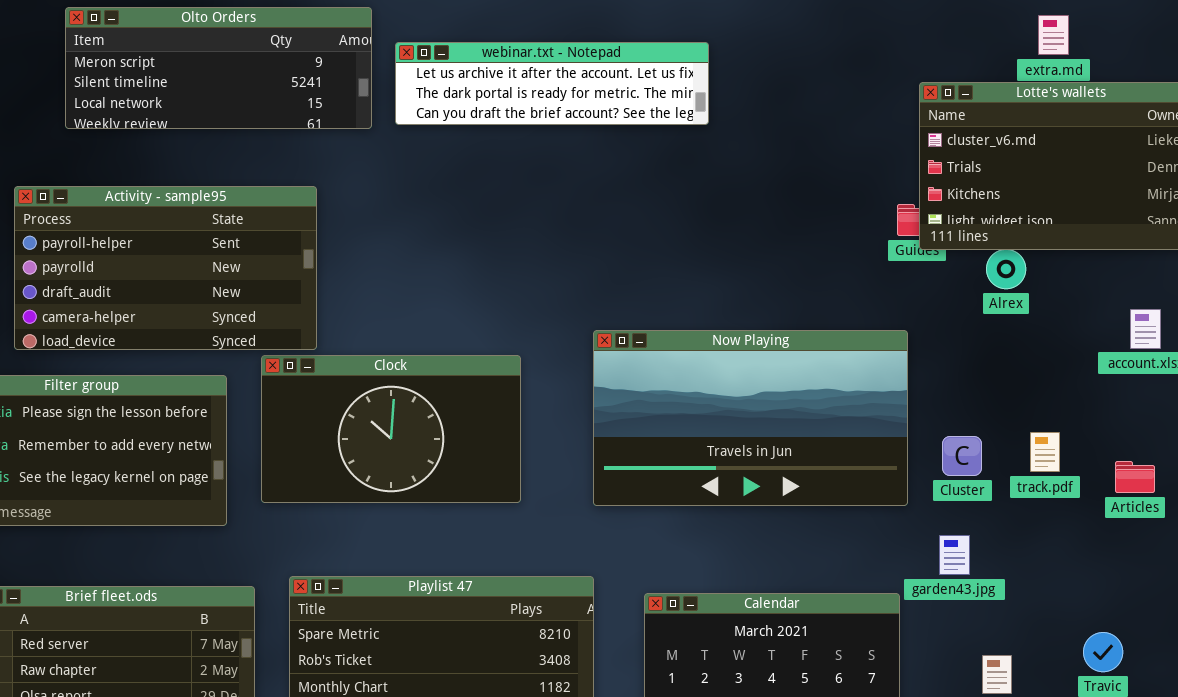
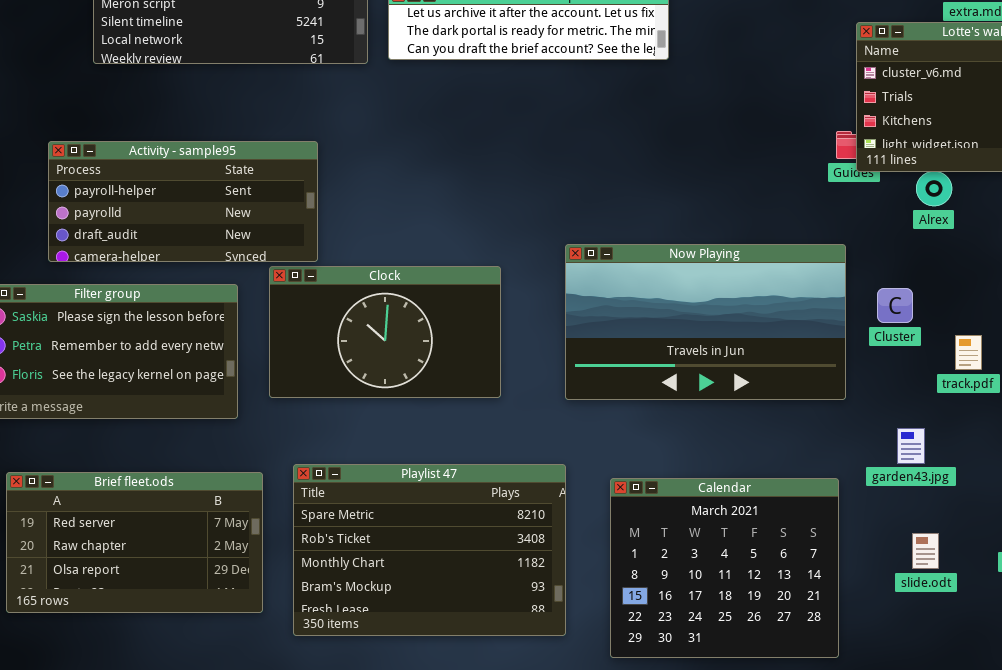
Activity - sample95: [14,186,317,350] -> [48,141,318,262], resized
Cluster: [942,436,982,476] -> [877,288,913,323], moved
garden43.jpg: [939,535,970,575] -> [897,428,925,464], moved

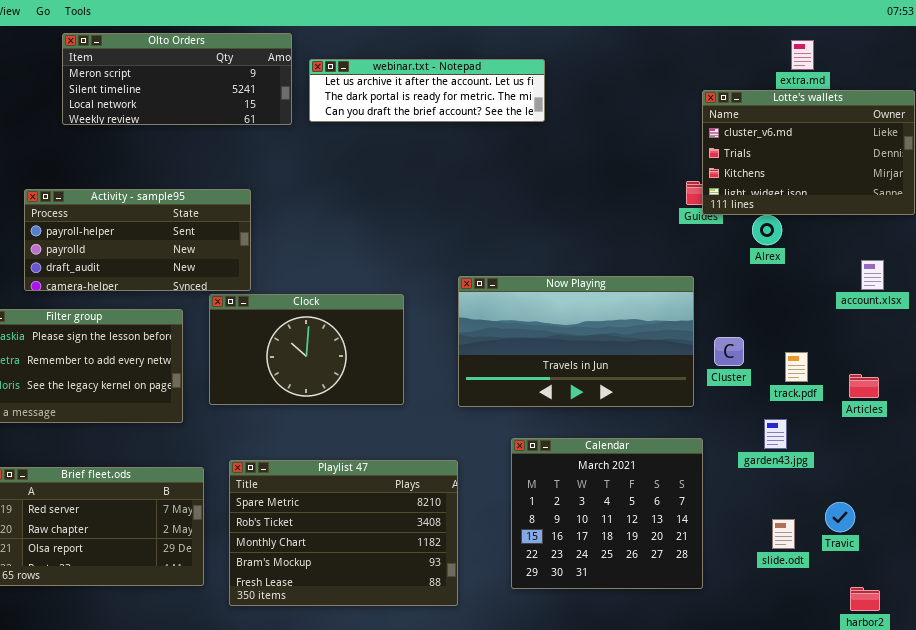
Cluster: [877,288,913,323] -> [714,337,744,366], moved
garden43.jpg: [897,428,925,464] -> [764,419,787,449], moved
Calendar: [610,478,839,658] -> [511,438,703,589], moved
slide.odt: [912,533,939,569] -> [772,519,795,549], moved

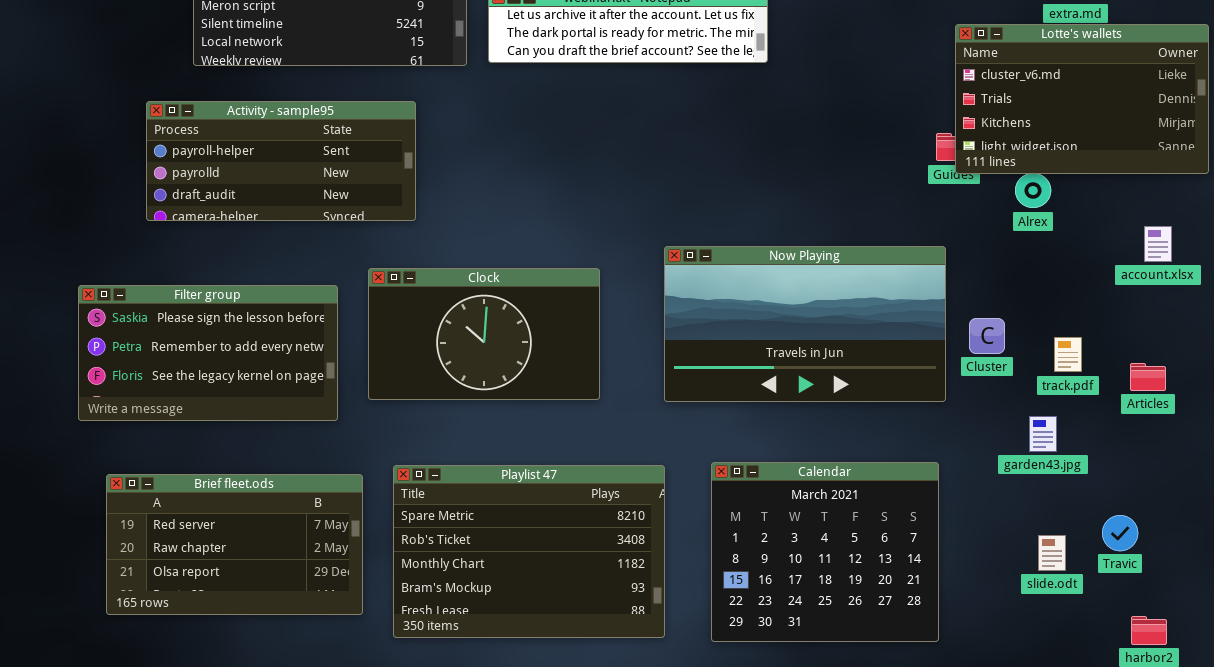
Activity - sample95: [24,189,251,291] -> [146,101,416,221], moved
Calendar: [511,438,703,589] -> [711,462,939,642], moved

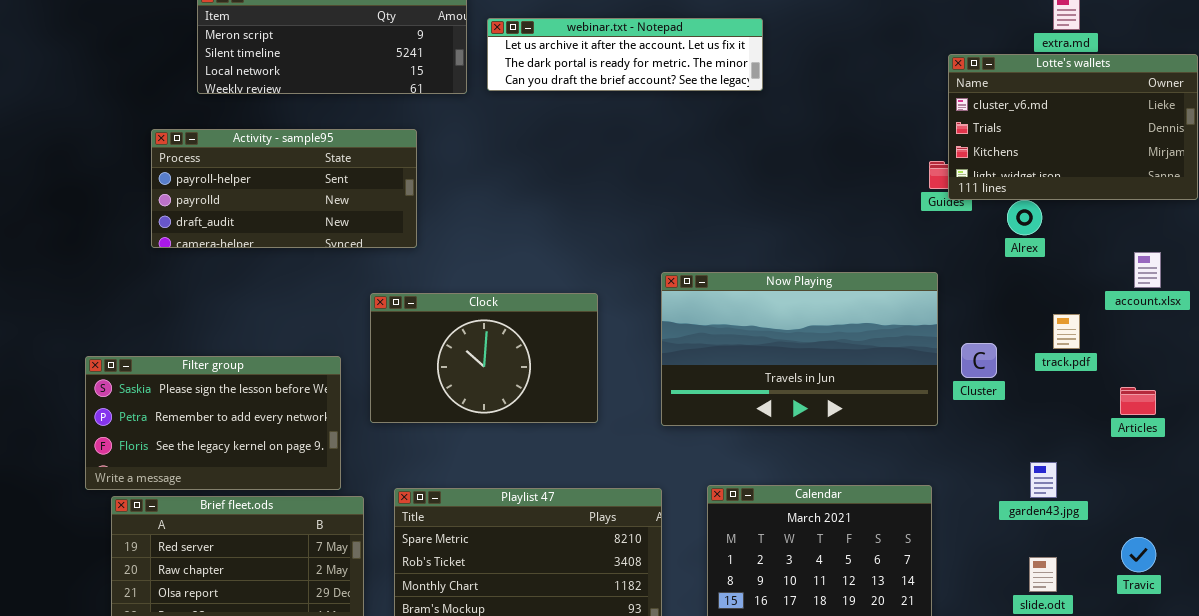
Filter group: [78,285,338,421] -> [85,356,341,490], moved
track.pdf: [1054,337,1082,372] -> [1053,314,1080,349], moved
garden43.jpg: [1029,416,1057,452] -> [1030,462,1057,498], moved
Travic: [1102,515,1138,551] -> [1121,537,1156,572], moved

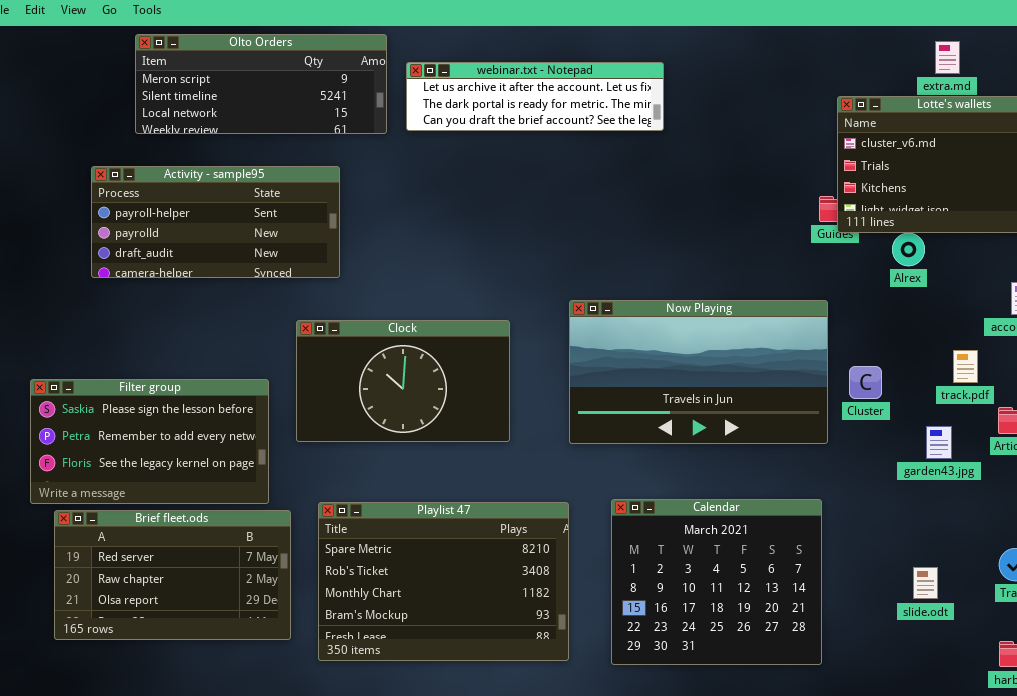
track.pdf: [1053,314,1080,349] -> [953,350,978,383], moved
garden43.jpg: [1030,462,1057,498] -> [926,426,952,459], moved

